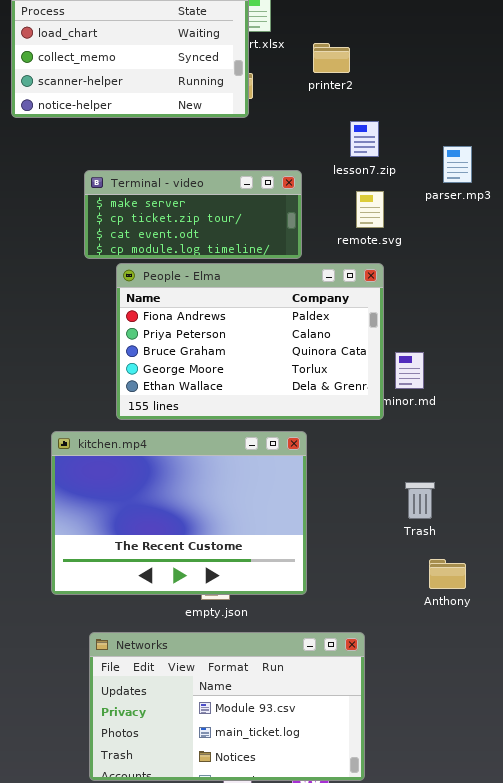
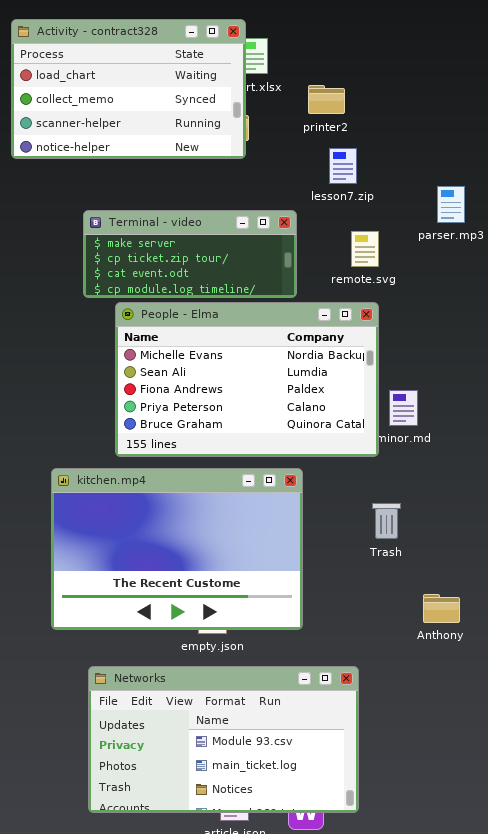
lesson7.zip: [350,121,379,157] -> [329,148,357,184], moved
People - Elma: [116,263,384,420] -> [115,302,379,457], scrolled up 2 rows
Trash: [405,482,435,519] -> [372,503,401,539], moved

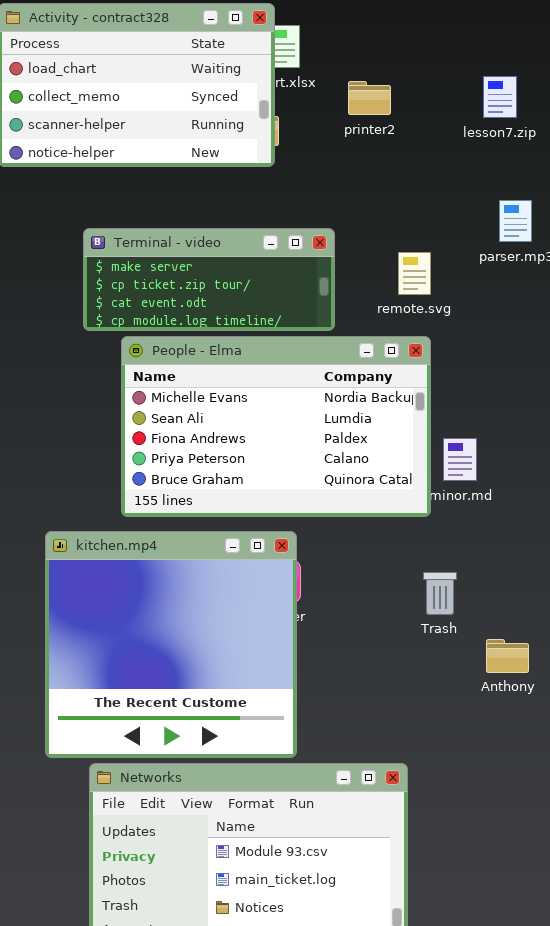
lesson7.zip: [329,148,357,184] -> [483,76,517,118], moved
kitchen.mp4: [51,468,303,630] -> [45,531,297,758], resized
Anthony: [423,594,460,623] -> [486,639,529,673], moved

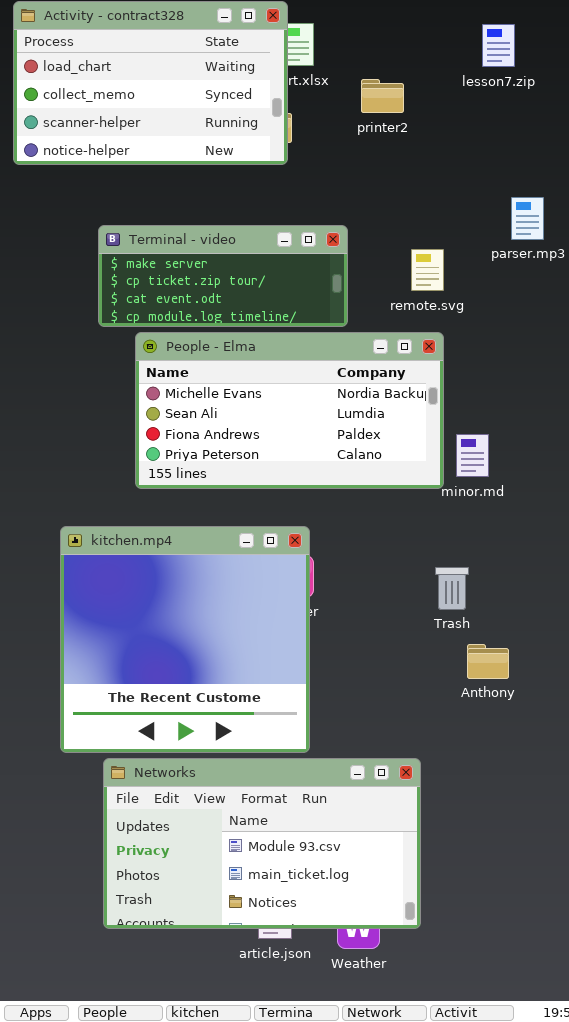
lesson7.zip: [483,76,517,118] -> [482,24,515,67], moved
People - Elma: [121,336,431,517] -> [135,332,444,489], resized
Anthony: [486,639,529,673] -> [467,644,509,679], moved

